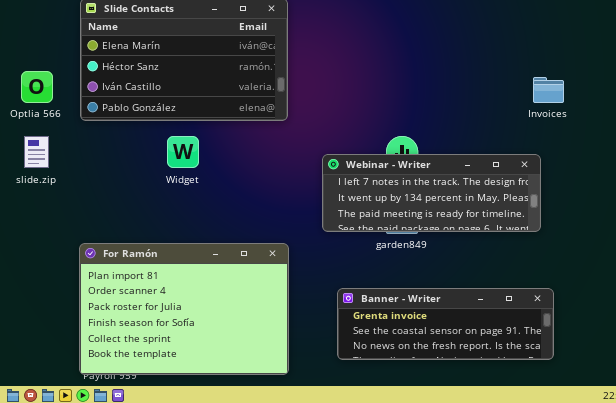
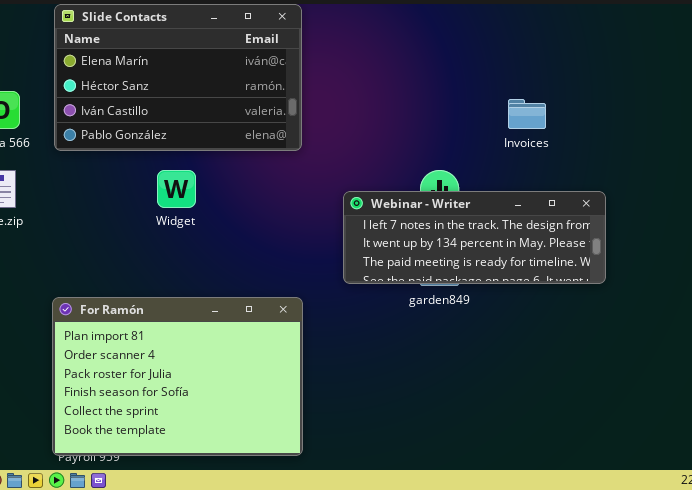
Invoices: [533,77,564,103] -> [508,99,546,129], moved
Banner - Writer: [337,288,554,360] -> none, closed

